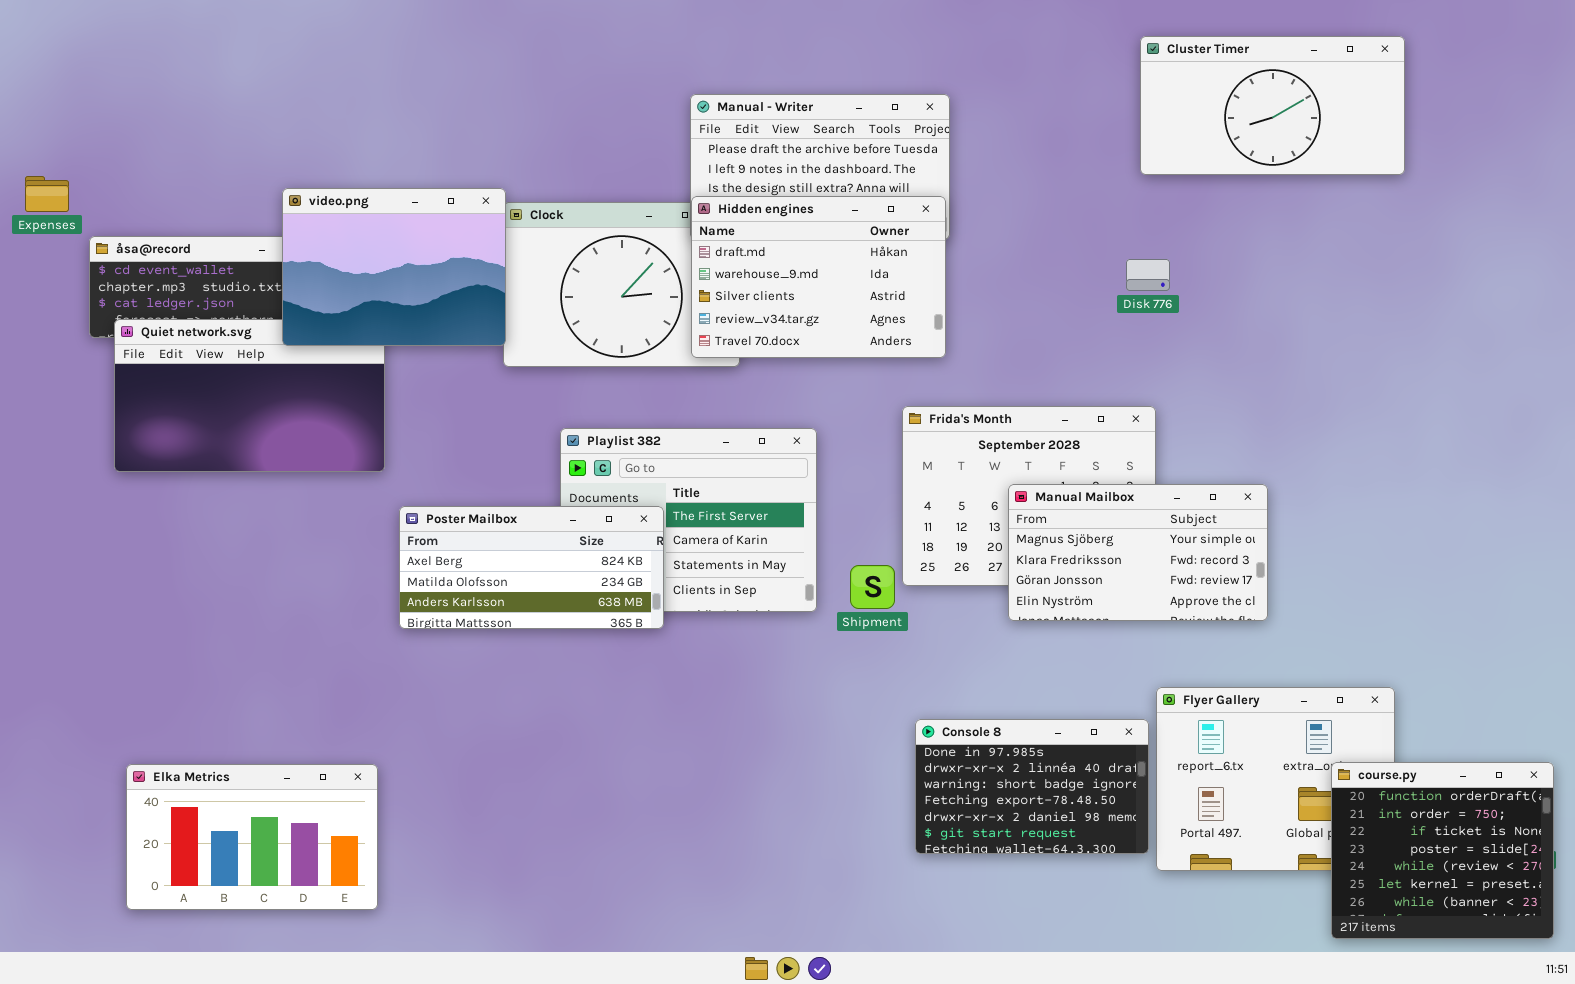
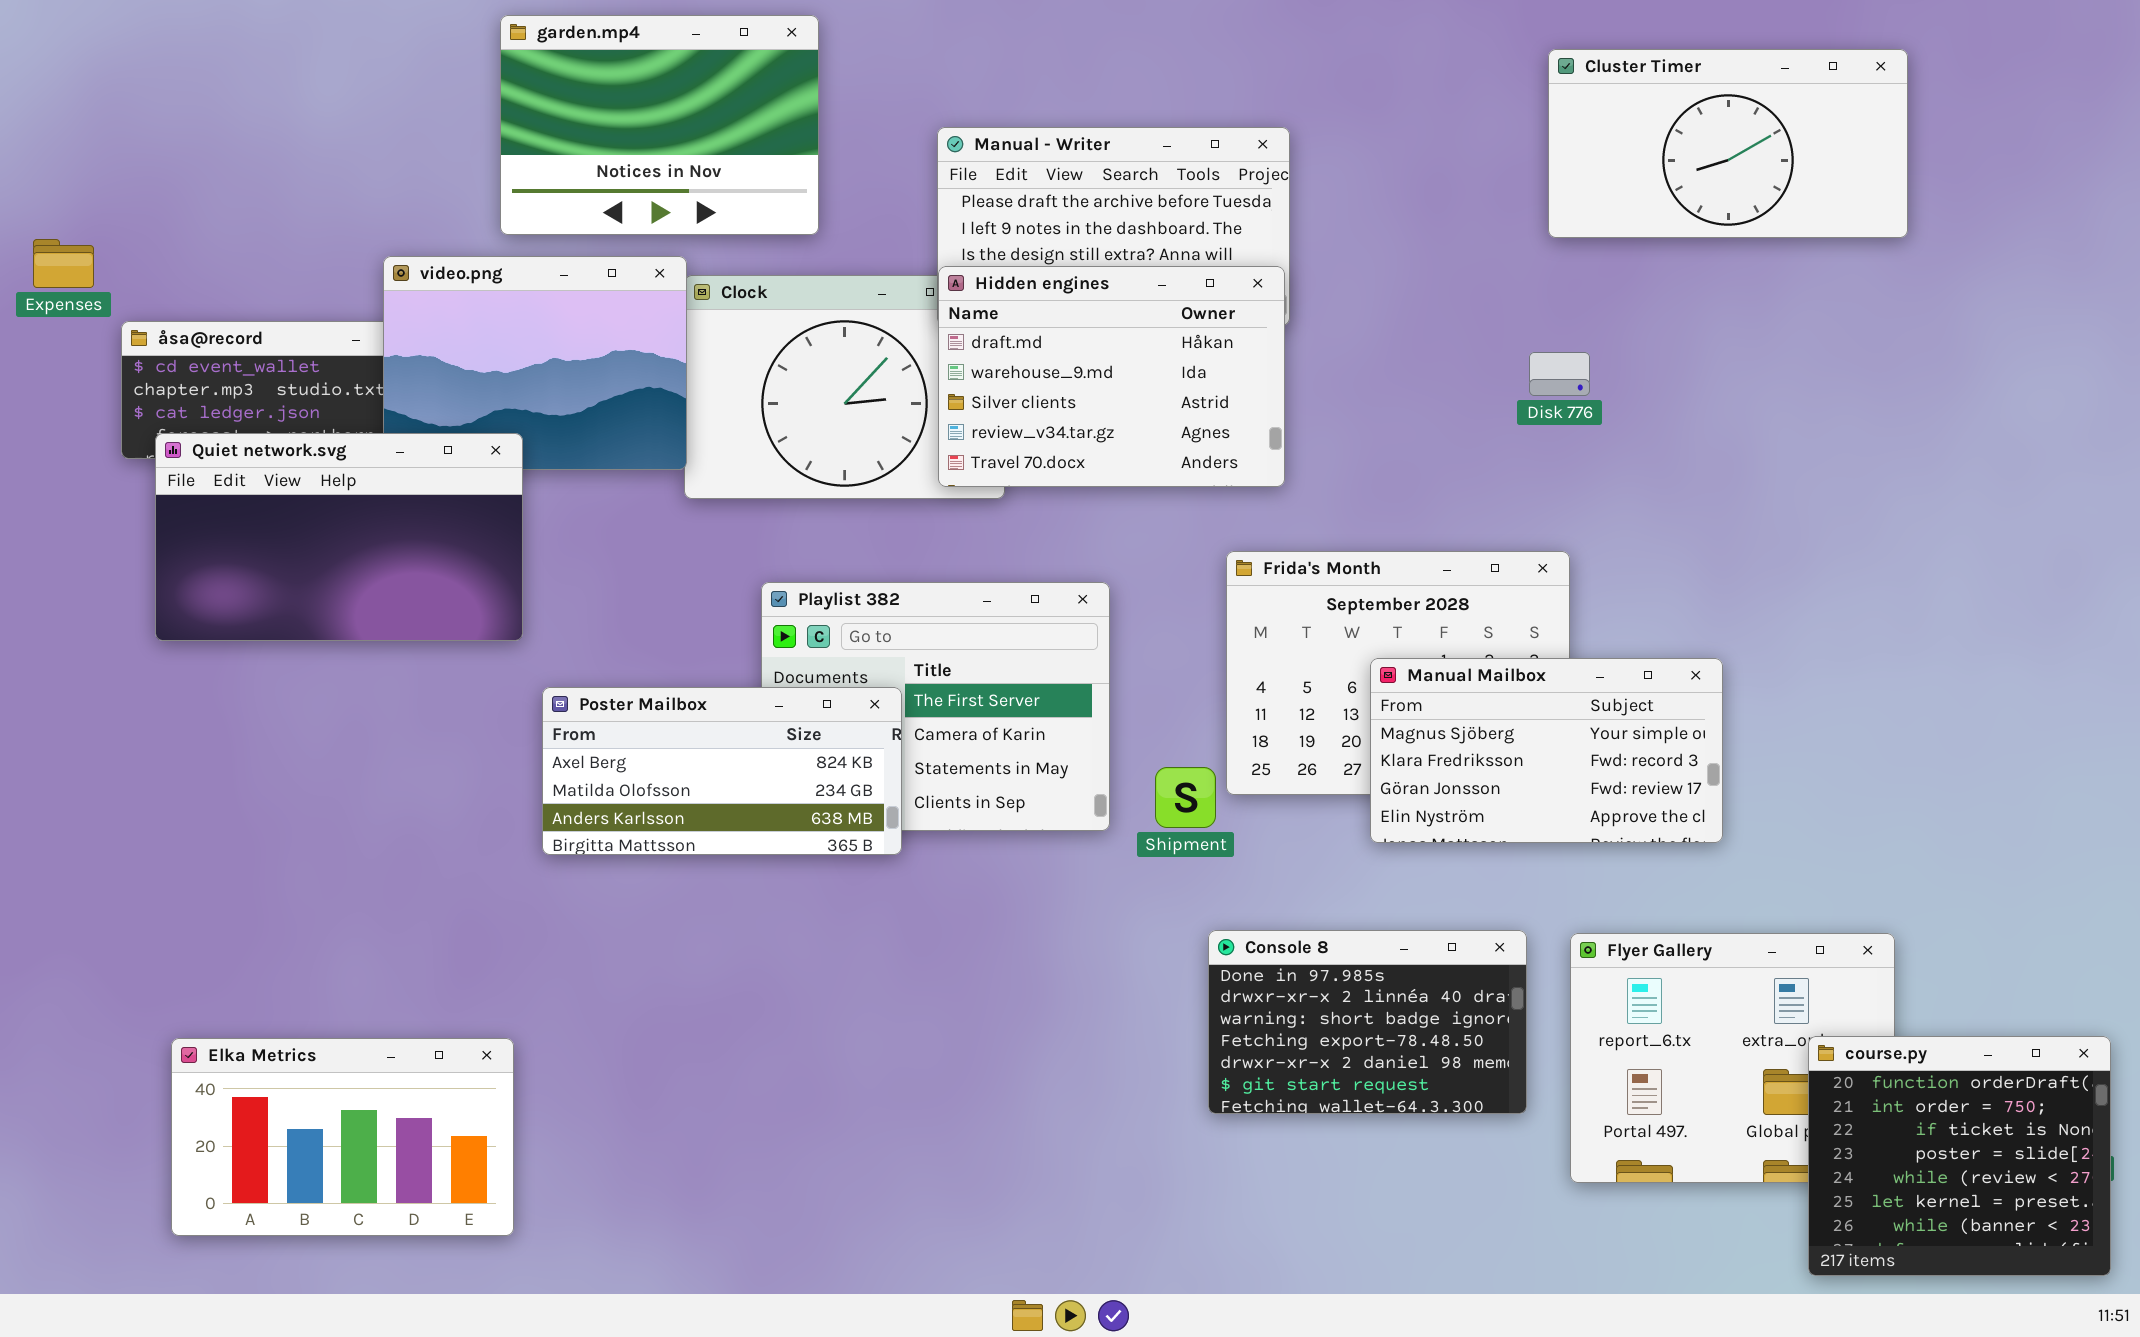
garden.mp4: none -> [500,15,819,235], opened
Quiet network.svg: [114,319,385,472] -> [155,433,523,641], raised
Console 8: [915,719,1149,854] -> [1208,930,1527,1114], moved

